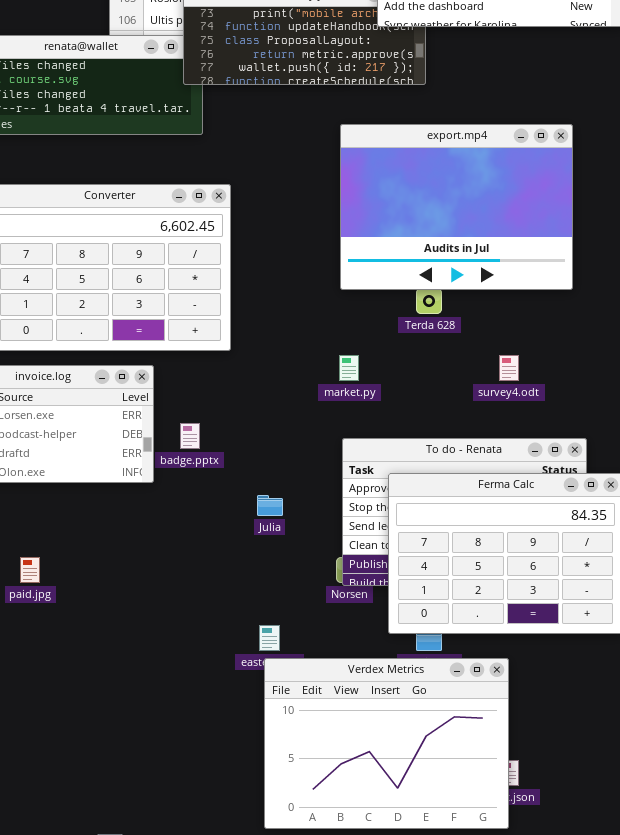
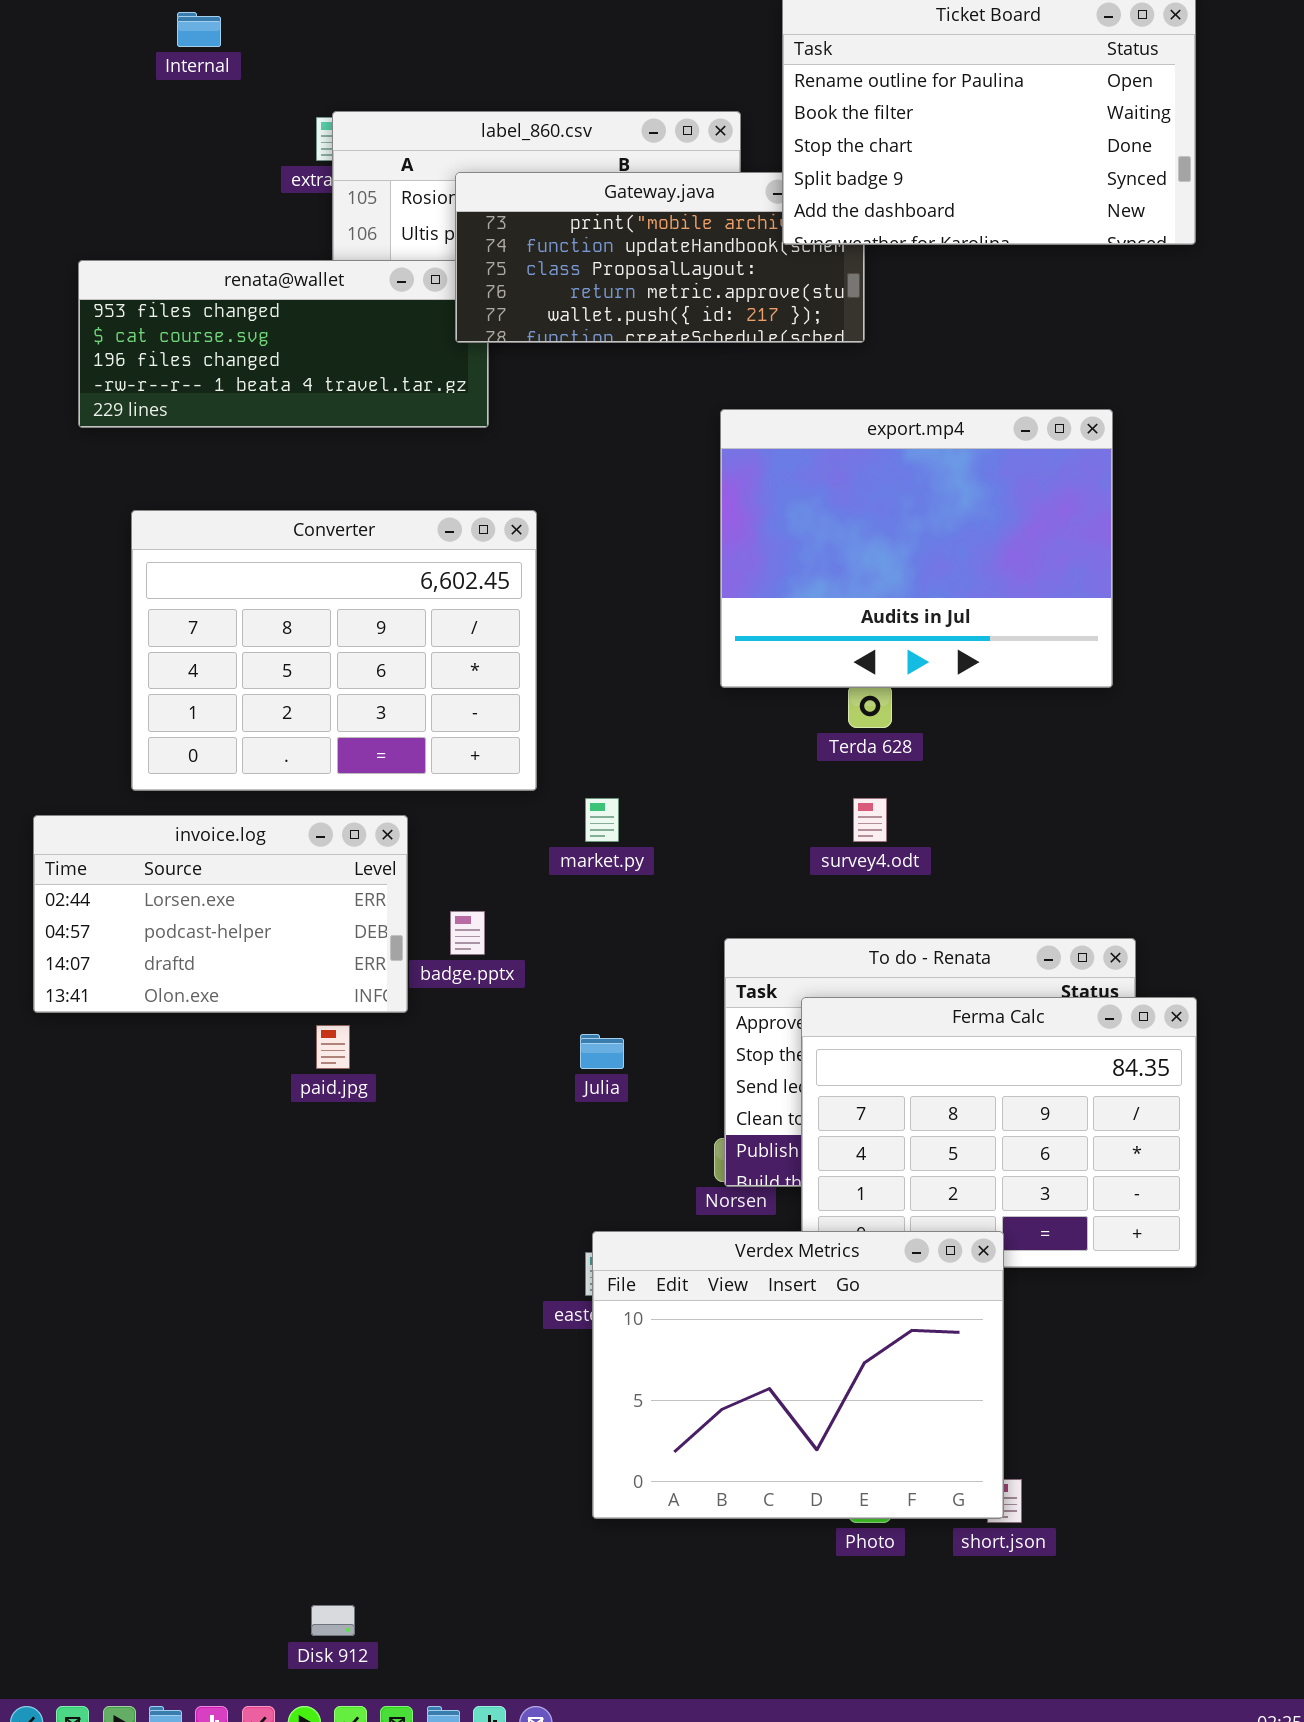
market.py: [339,355,359,381] -> [585,798,619,842], moved
survey4.odt: [499,355,519,381] -> [853,798,887,842], moved
paid.jpg: [20,557,40,583] -> [316,1025,350,1069], moved
Verdex Metrics: [264,658,509,829] -> [592,1231,1004,1519], moved

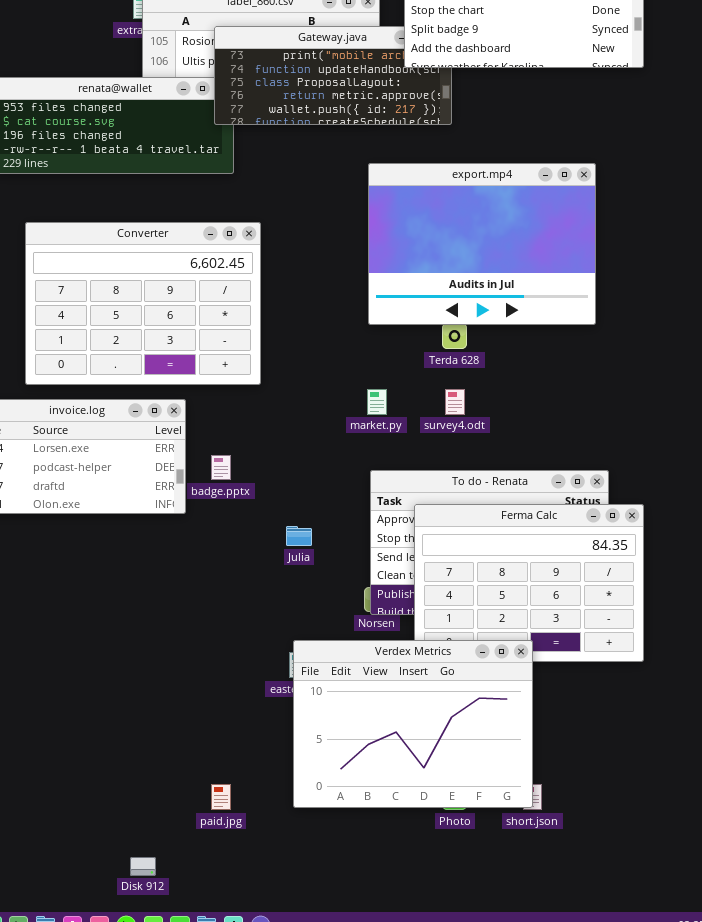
market.py: [585,798,619,842] -> [367,389,387,415], moved
paid.jpg: [316,1025,350,1069] -> [211,784,231,810], moved

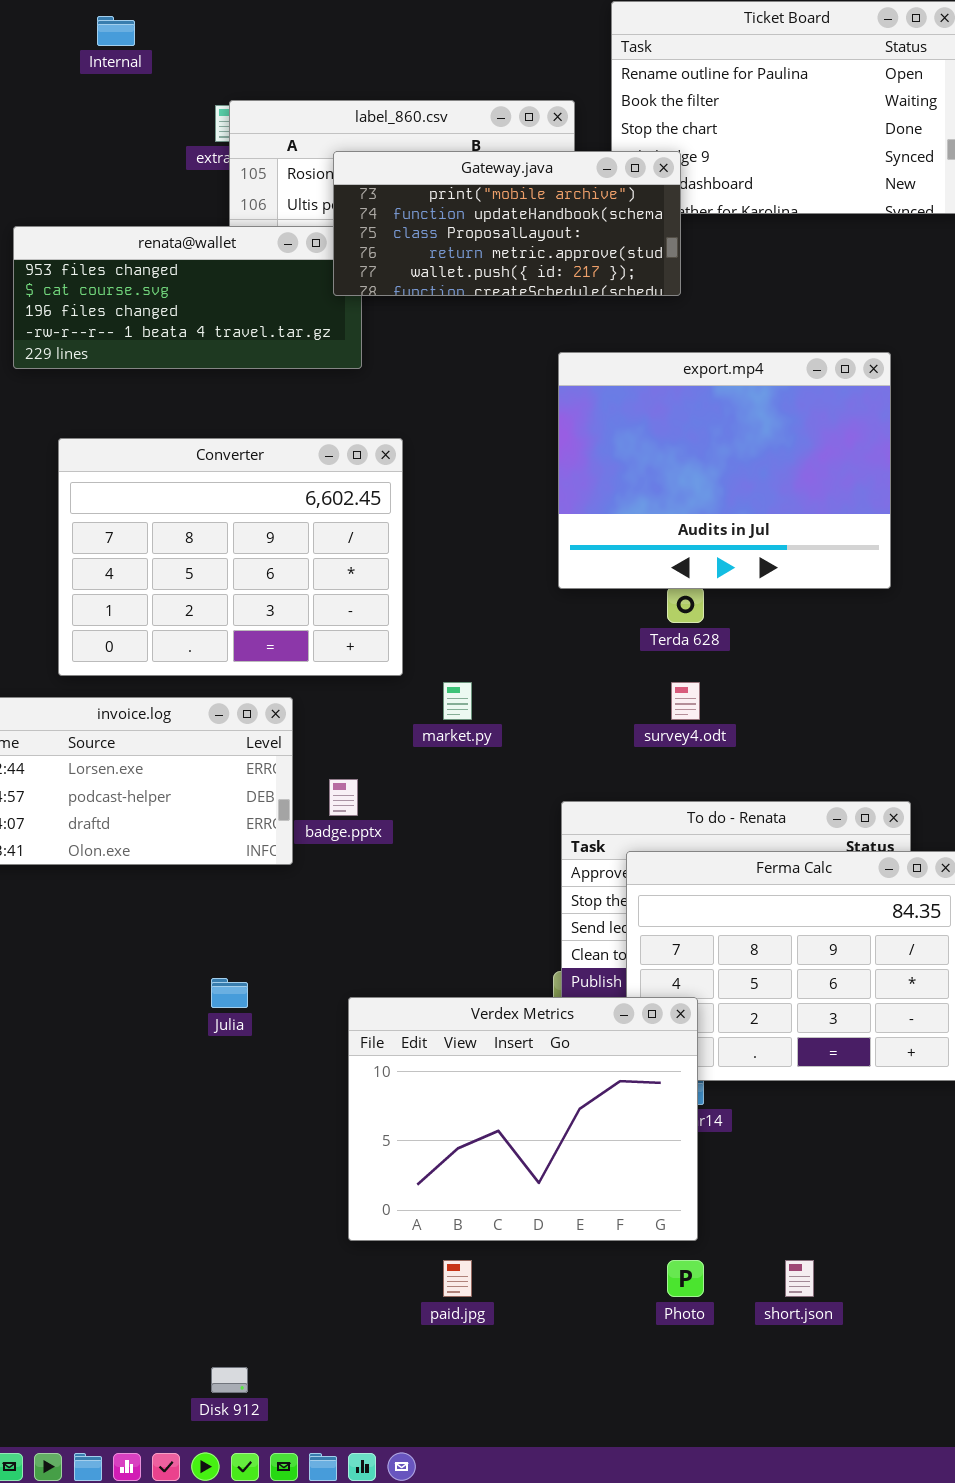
Gateway.java: [214,26,452,125] -> [333,151,681,296], raised
market.py: [367,389,387,415] -> [443,682,472,720], moved
Julia: [286,526,312,546] -> [211,978,248,1008], moved
Verdex Metrics: [293,640,533,808] -> [348,997,698,1241], moved
paid.jpg: [211,784,231,810] -> [443,1260,472,1297], moved

